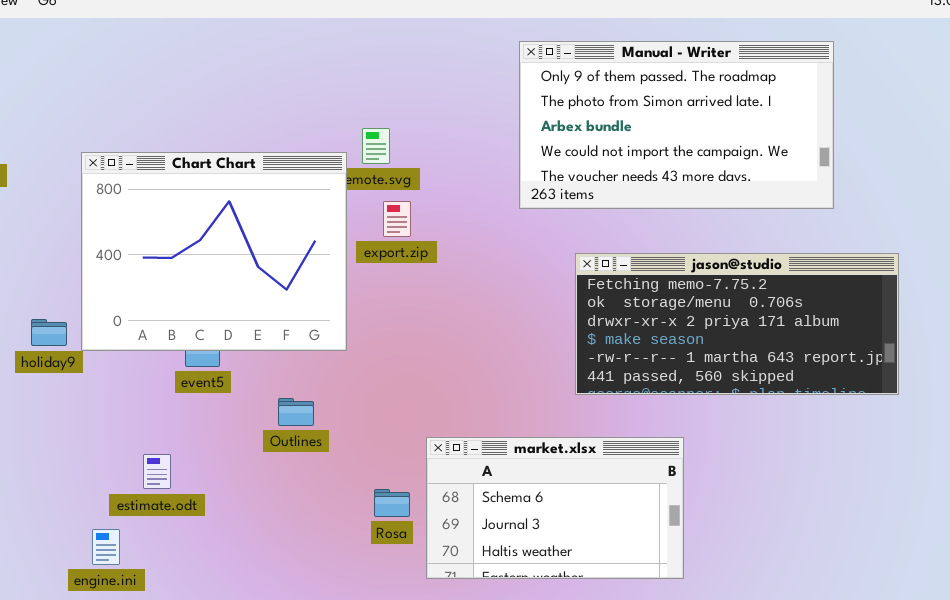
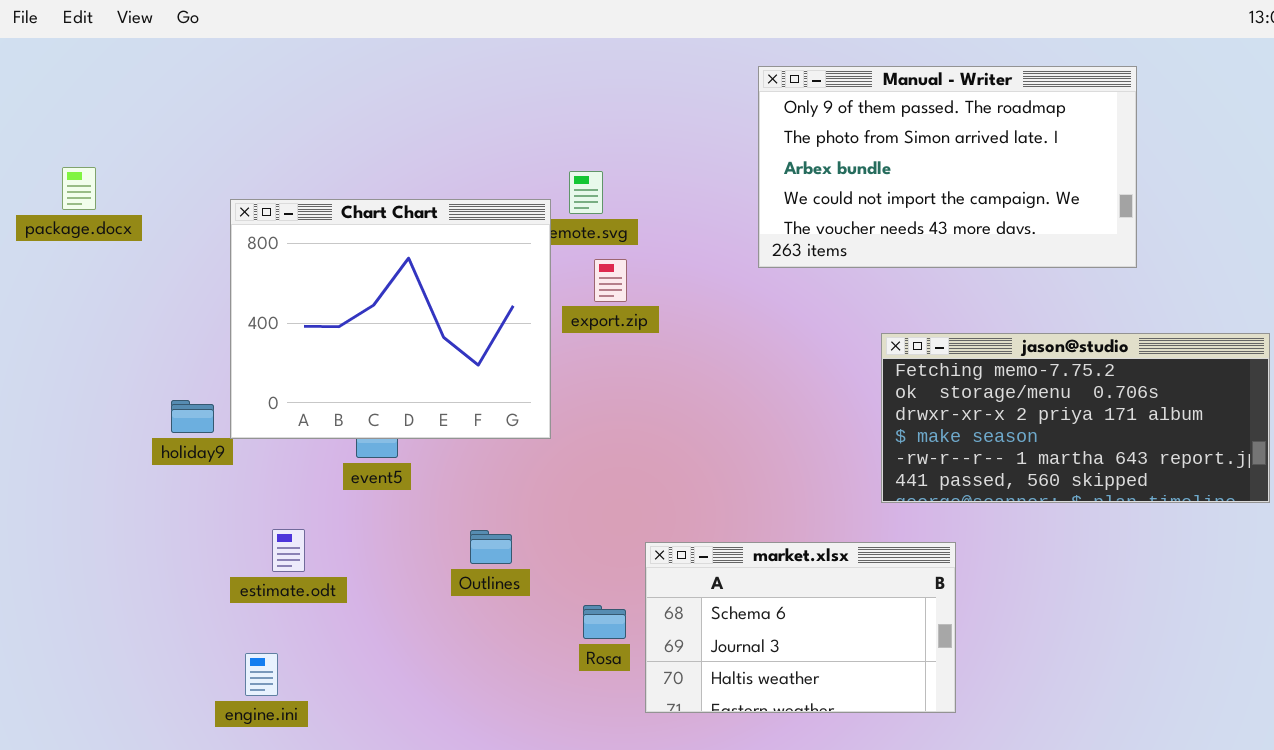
jason@studio: [575,253,899,395] -> [881,333,1270,503], moved
Outlines: [278,398,314,426] -> [470,530,512,564], moved
estimate.odt: [143,454,171,489] -> [272,529,305,572], moved

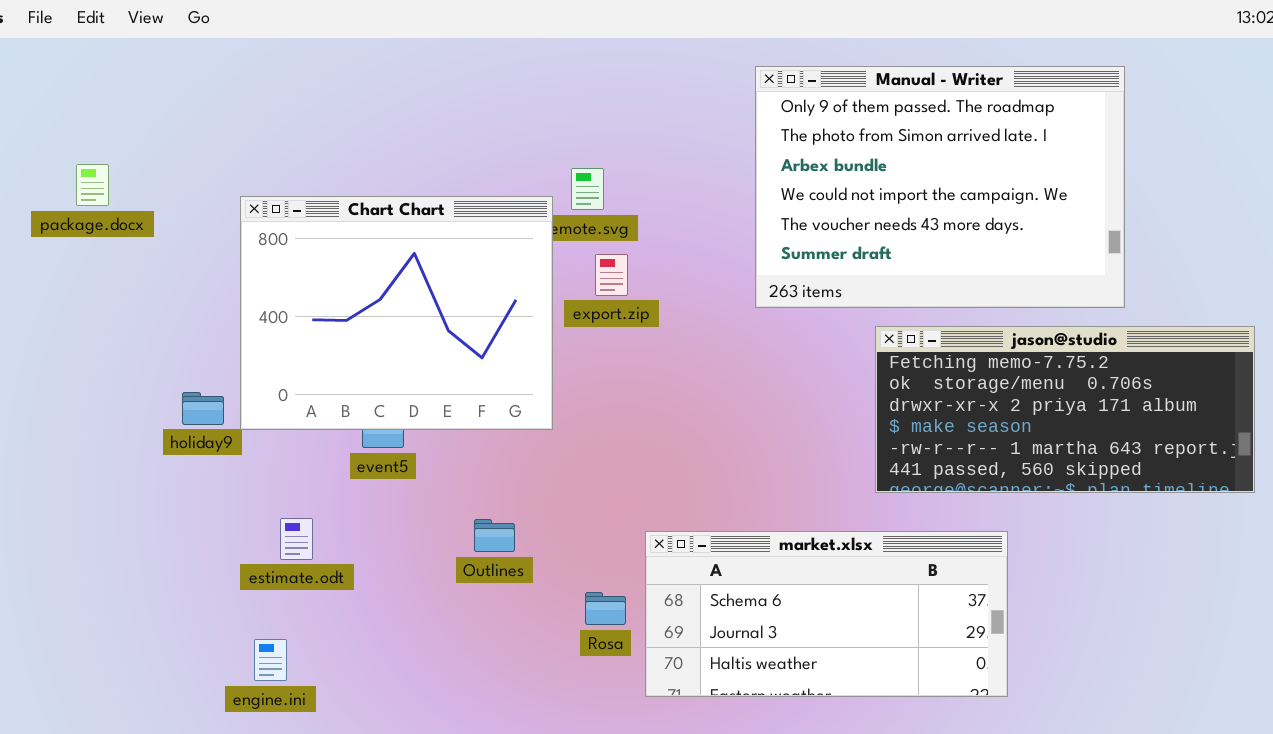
Manual - Writer: [758,66,1137,268] -> [755,66,1125,308], resized
market.xlsx: [645,542,956,713] -> [645,531,1008,697], resized

